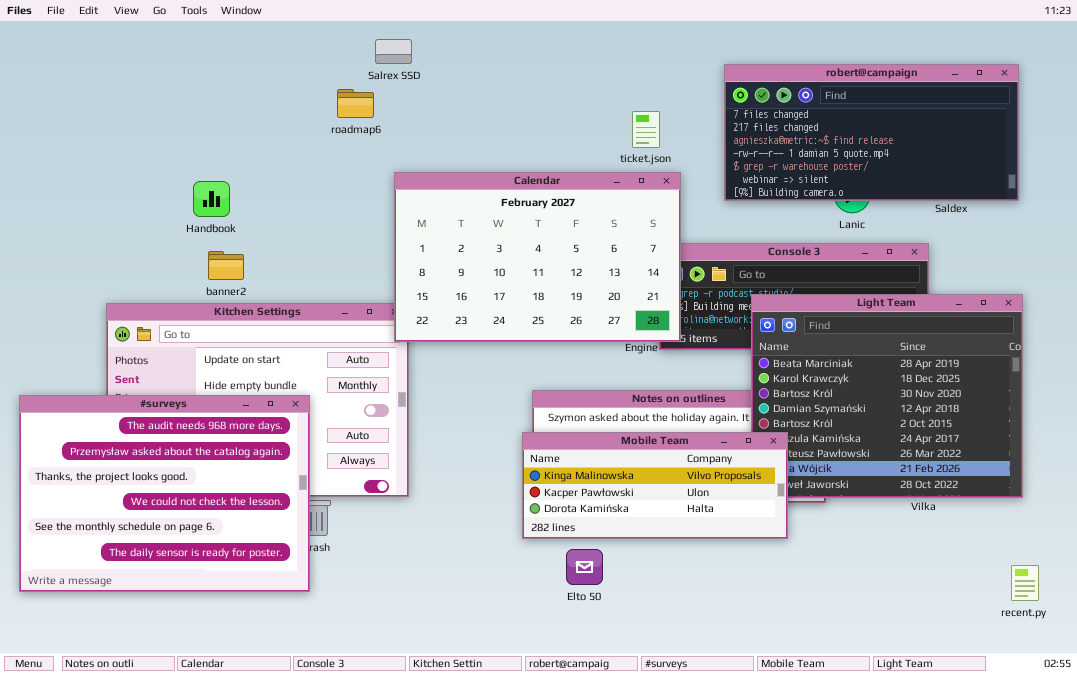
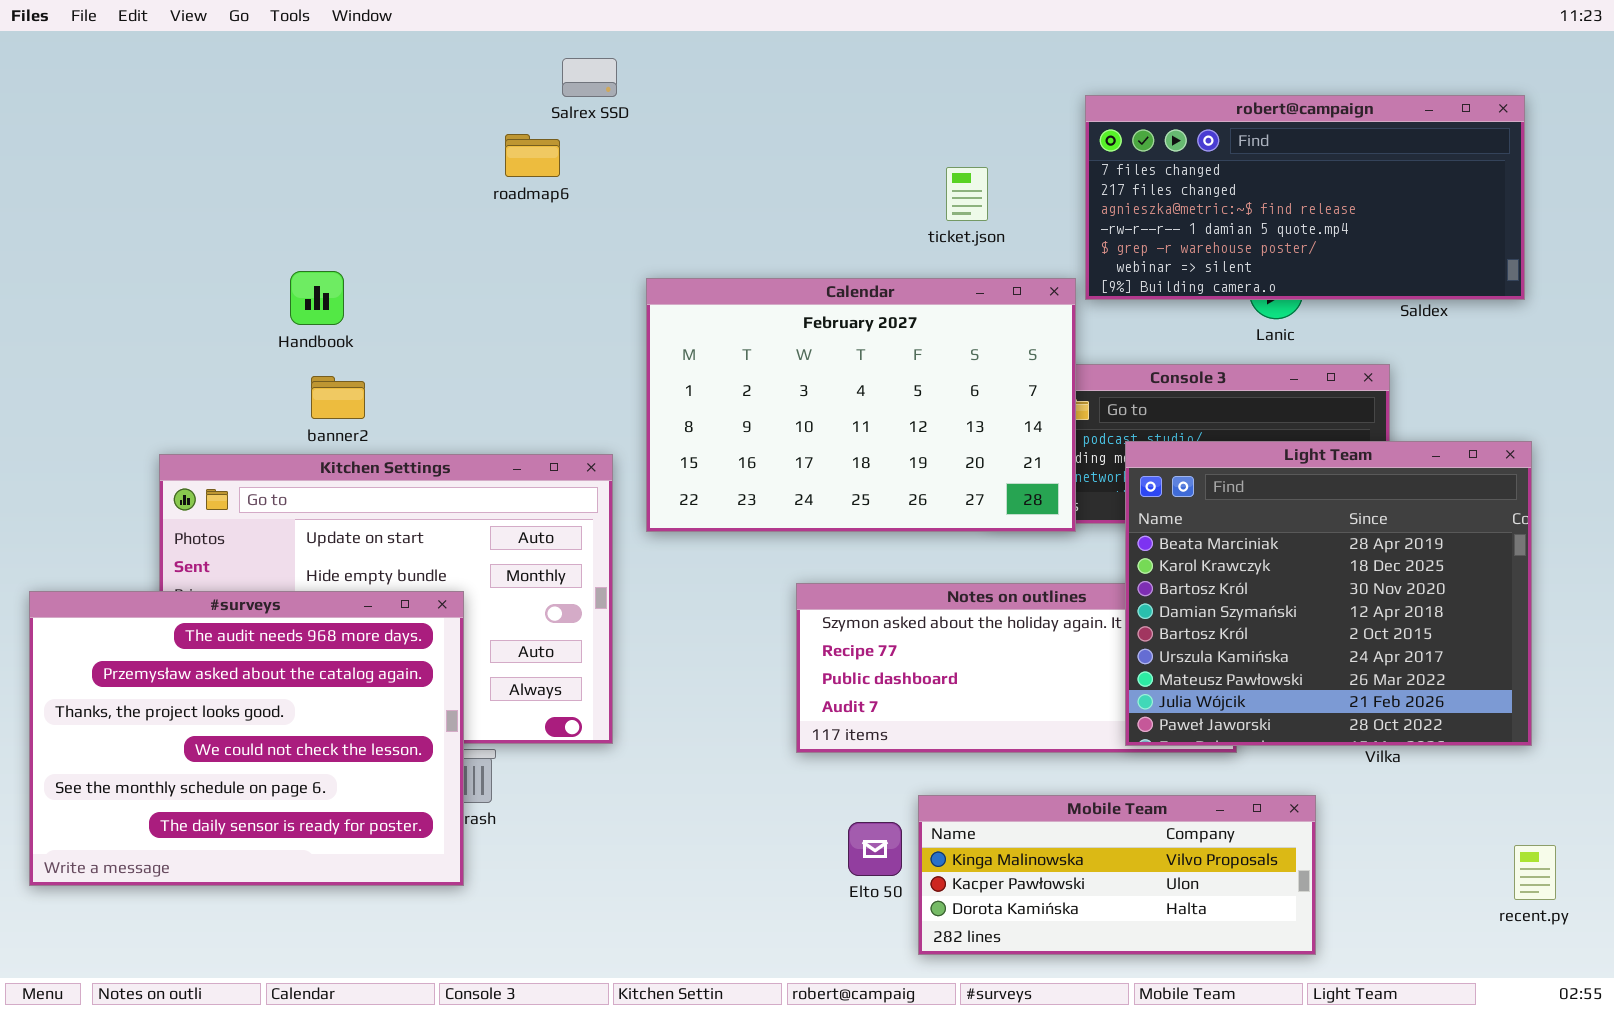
Calendar: [394,172,681,342] -> [646,278,1076,532], moved
Mobile Team: [522,432,788,539] -> [918,795,1316,955], moved

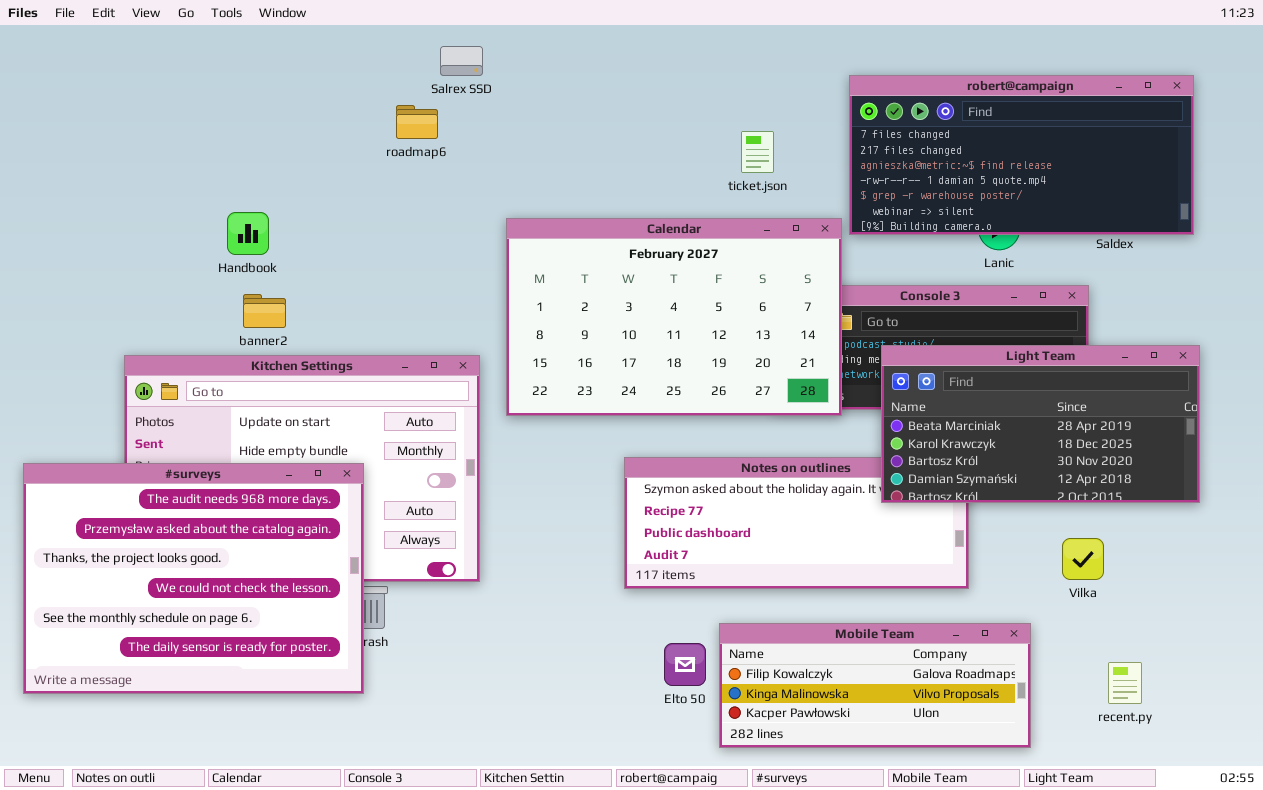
Light Team: [1125,441,1532,746] -> [881,345,1200,503], resized
Mobile Team: [918,795,1316,955] -> [719,623,1031,748], scrolled up 1 row
recent.py: [1514,845,1556,900] -> [1108,662,1142,704], moved

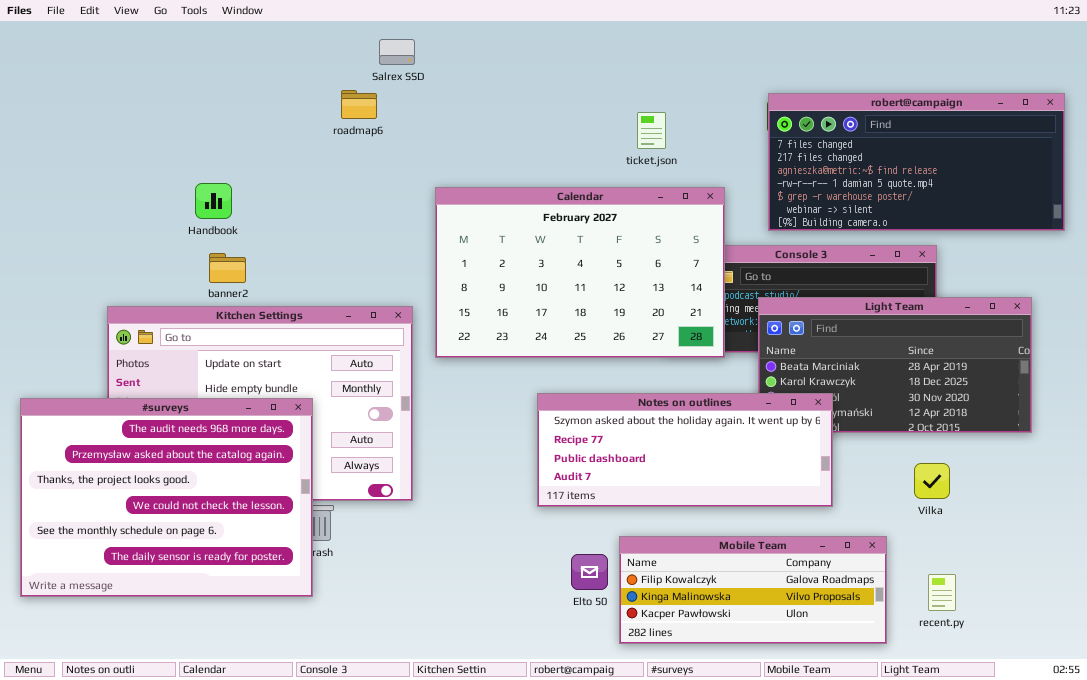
robert@campaign: [849,75,1194,235] -> [768,93,1065,231], moved
Notes on outlines: [624,457,969,589] -> [537,393,833,507], raised
recent.py: [1108,662,1142,704] -> [928,574,956,611], moved

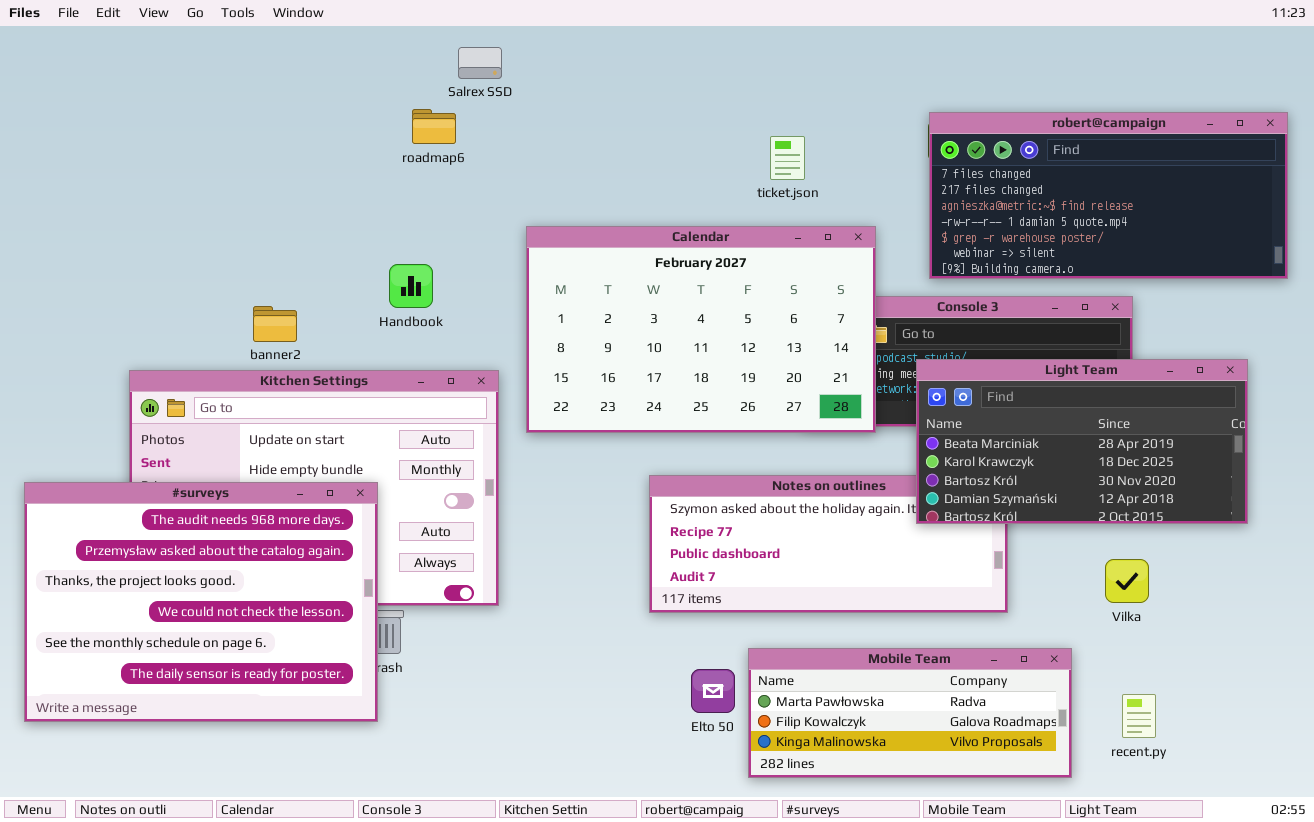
Handbook: [195,183,232,219] -> [389,264,433,308], moved
Light Team: [758,297,1032,433] -> [916,359,1248,524], raised
Mobile Team: [619,536,887,644] -> [748,648,1072,778], scrolled up 1 row

